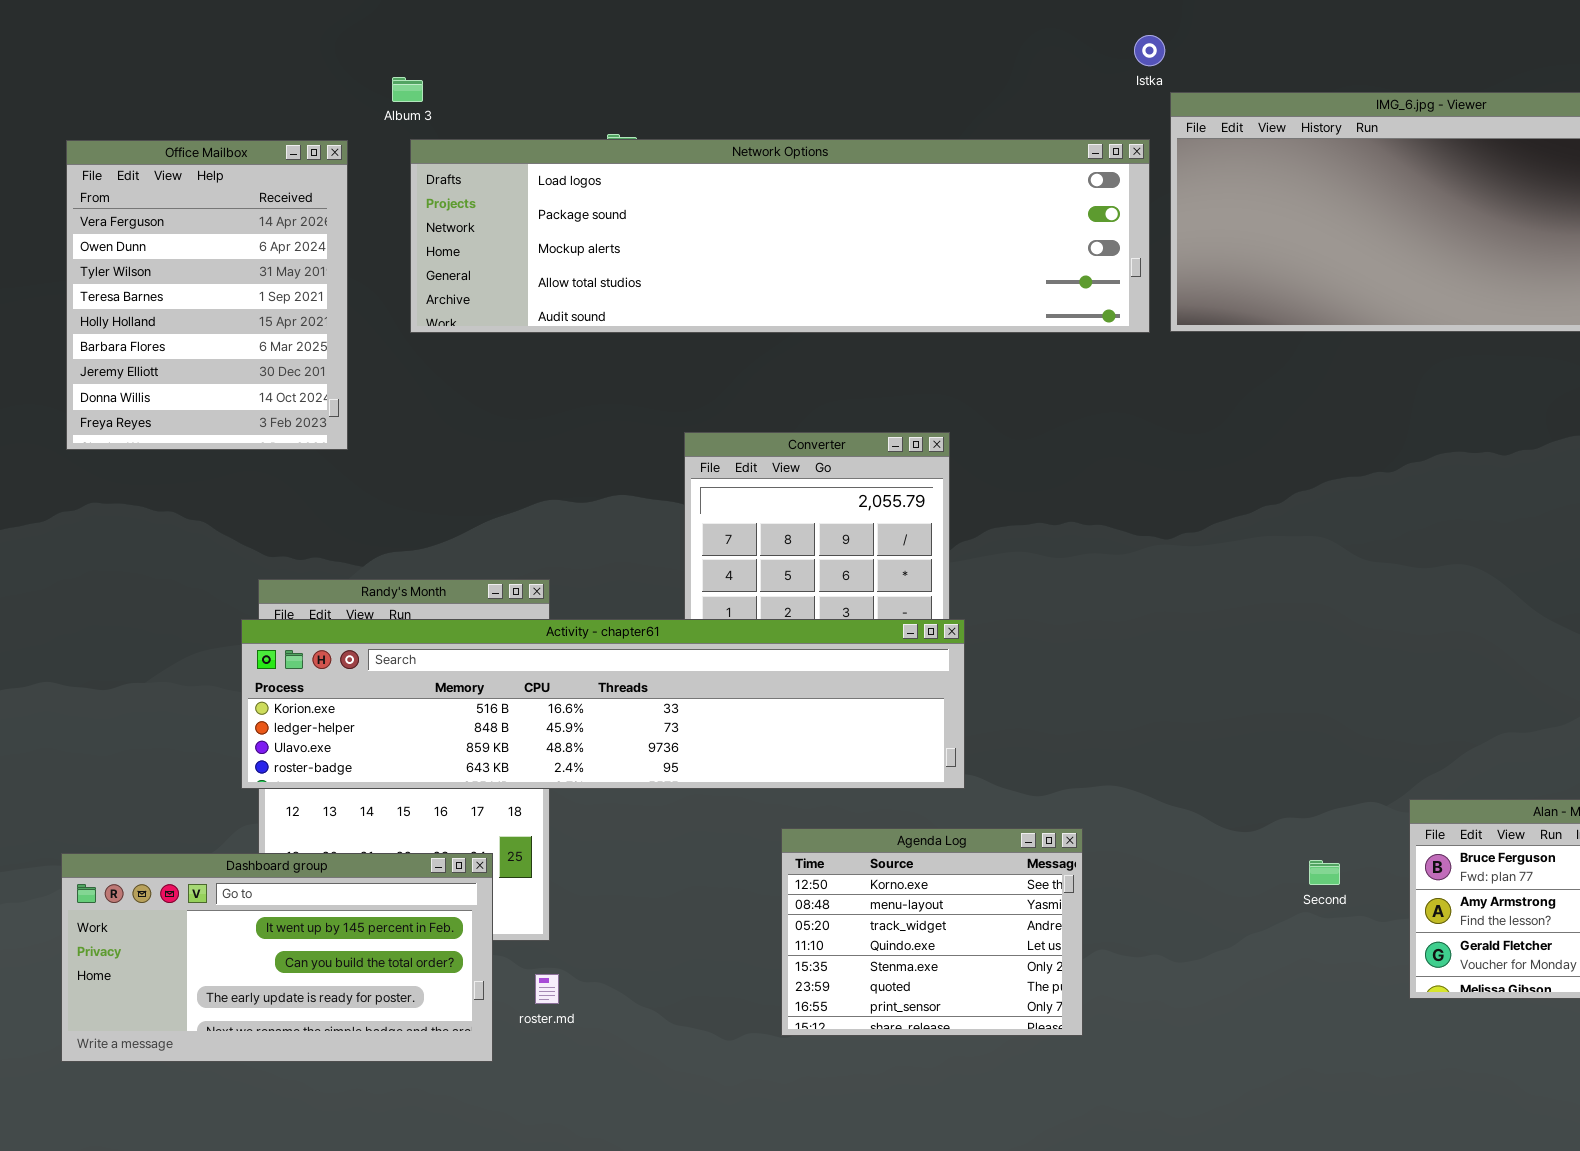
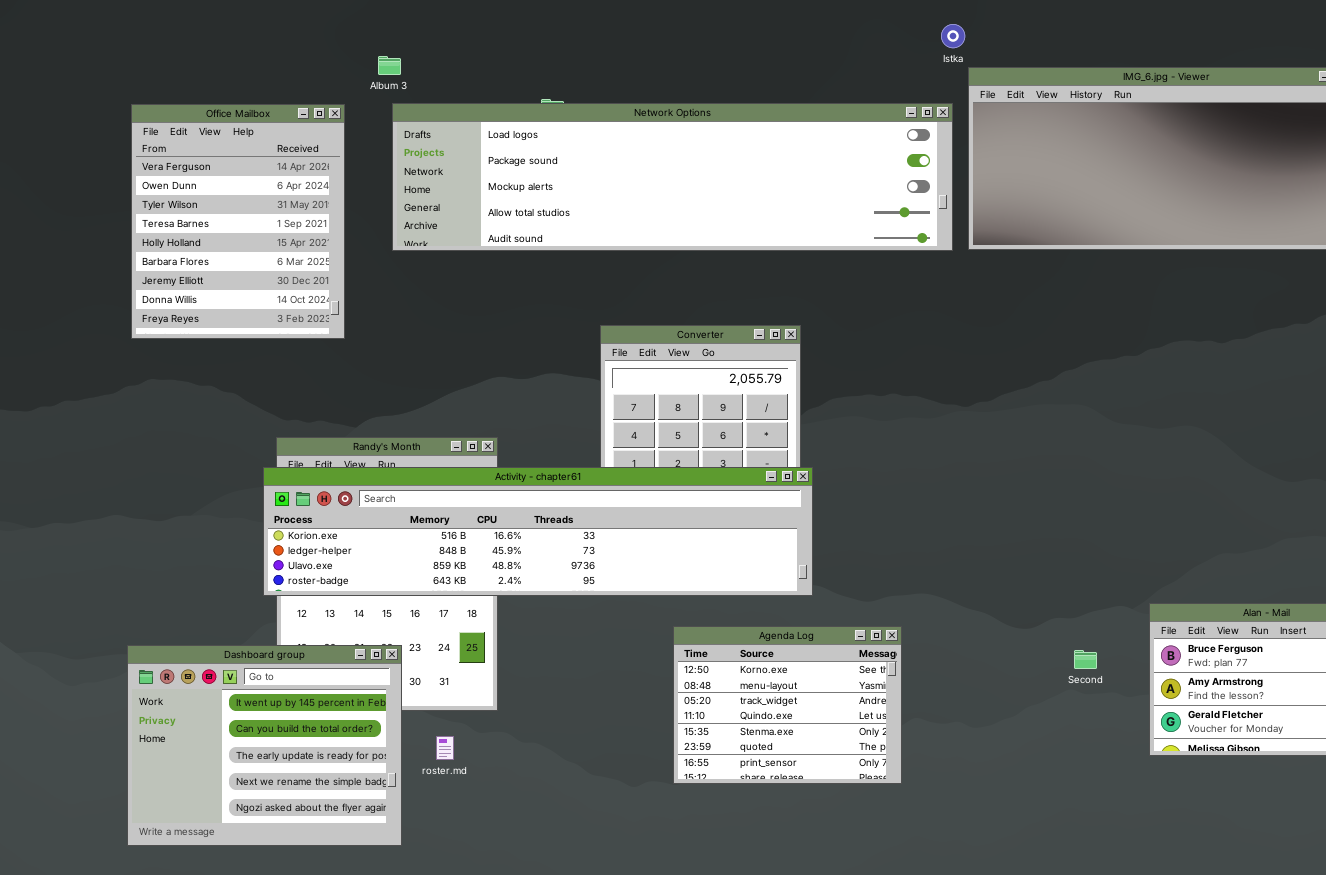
Dashboard group: [61,853,493,1062] -> [127,645,402,846], resized
roster.md: [535,974,559,1004] -> [436,736,454,760], moved

